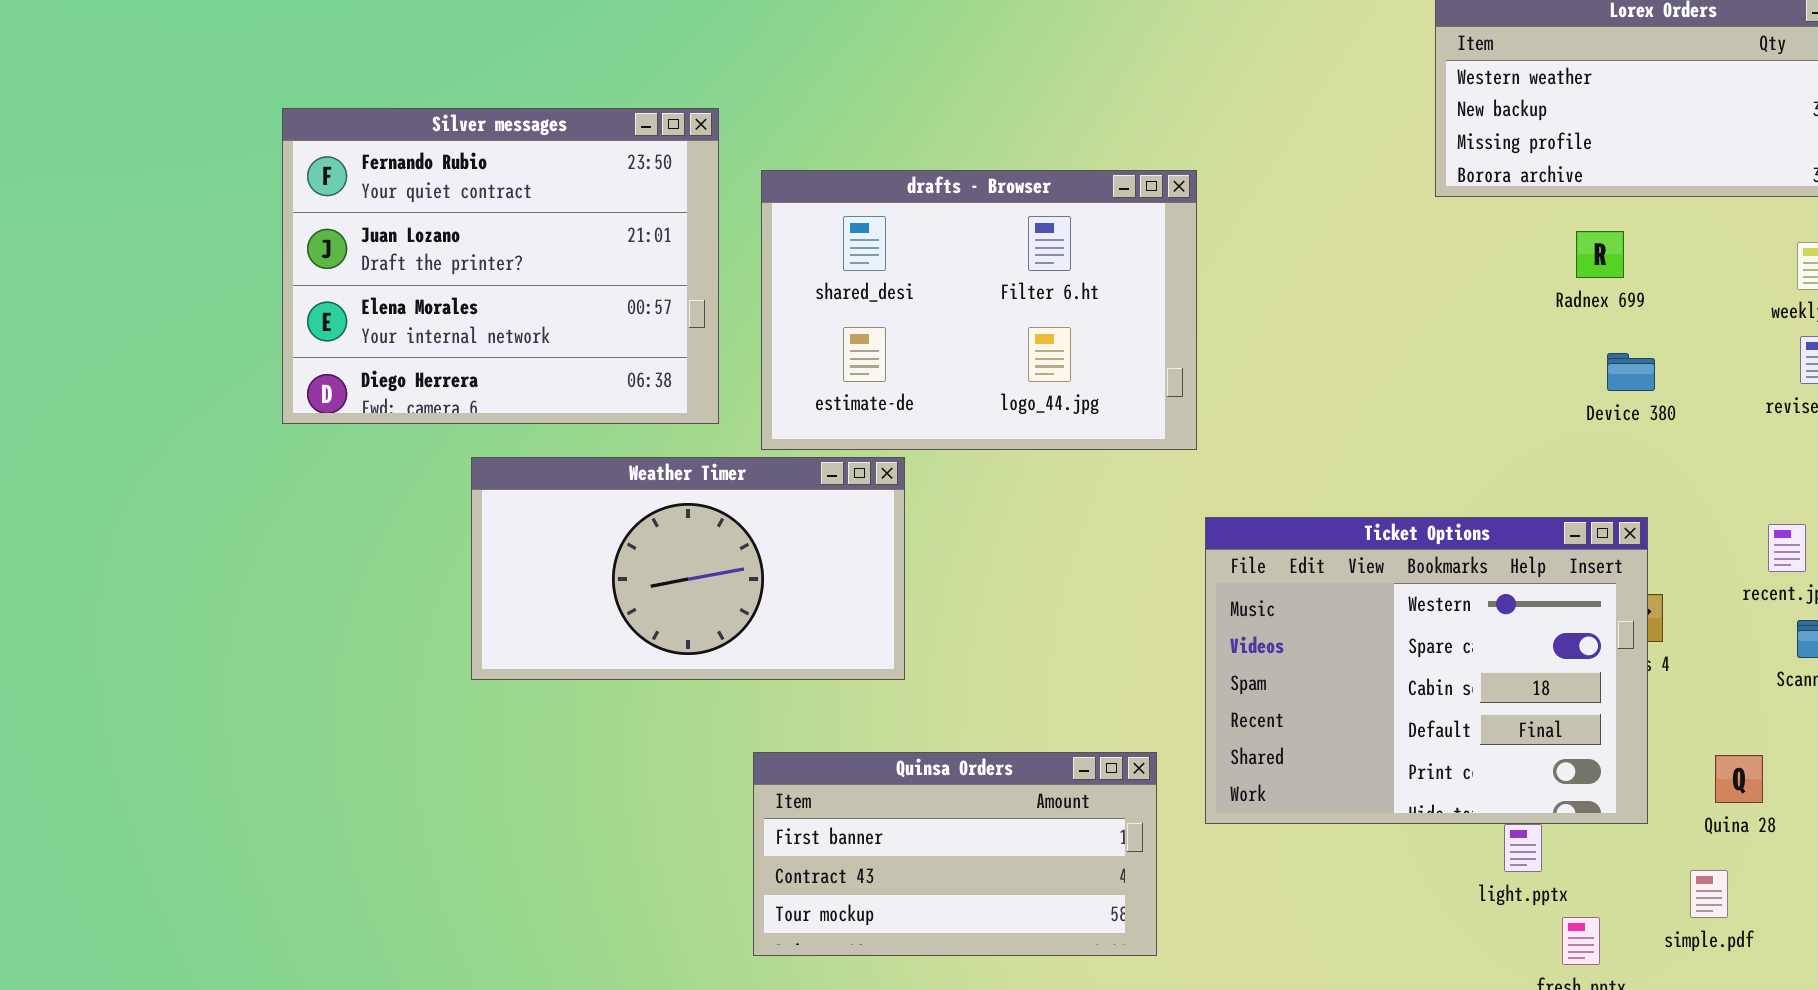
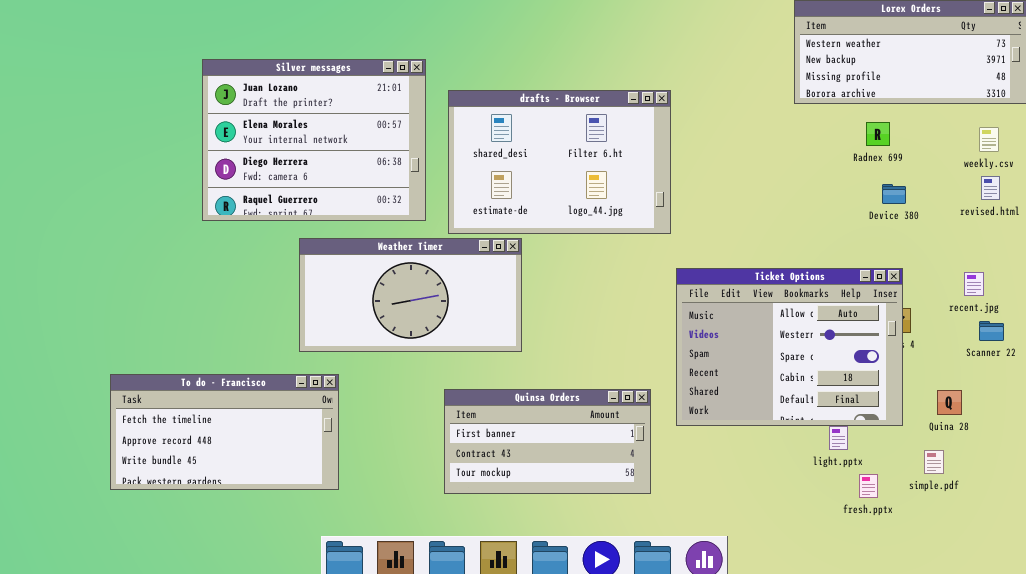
Silver messages: [282,108,719,424] -> [202,59,426,221], scrolled down 1 row
Ticket Options: [1205,517,1648,824] -> [676,268,903,426], scrolled up 1 row
To do - Francisco: none -> [110,374,339,490], opened

